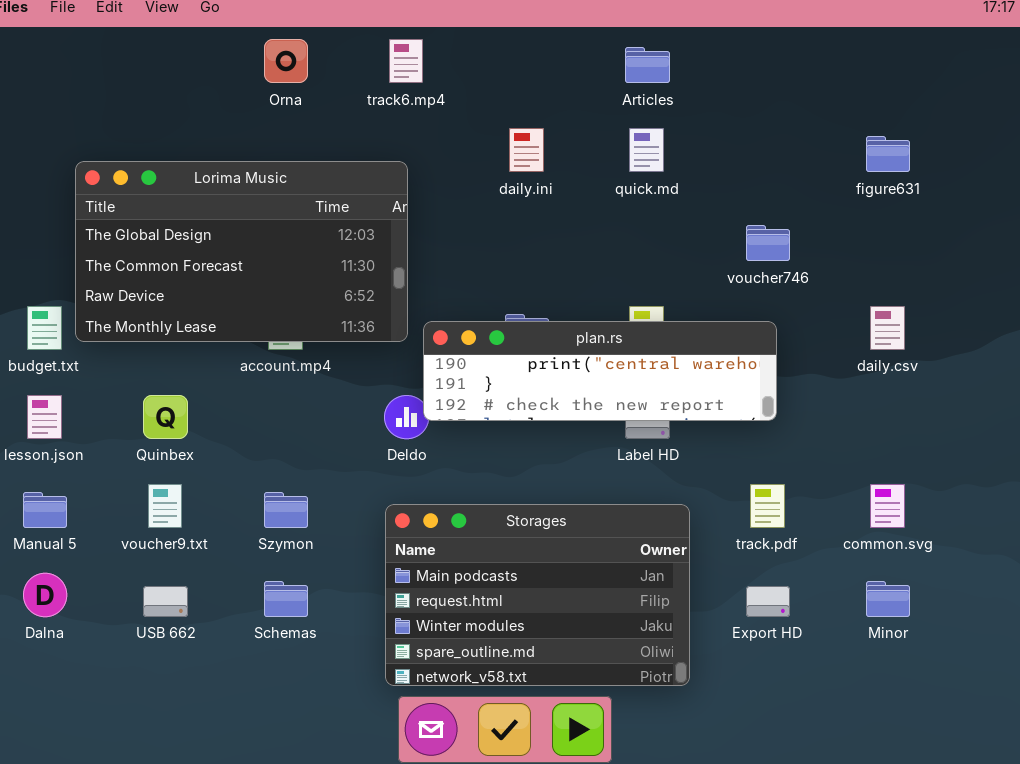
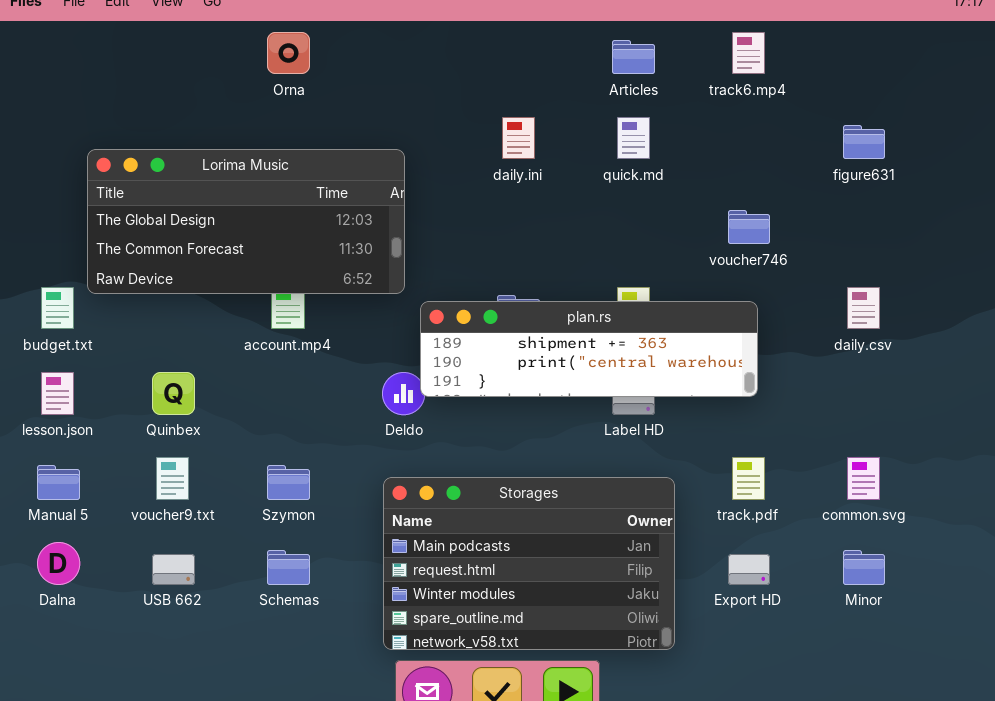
track6.mp4: [389,39,423,83] -> [732,32,765,74], moved
Lorima Music: [75,161,408,342] -> [87,149,405,294], resized
plan.rs: [423,321,777,421] -> [420,301,758,397], scrolled up 1 row

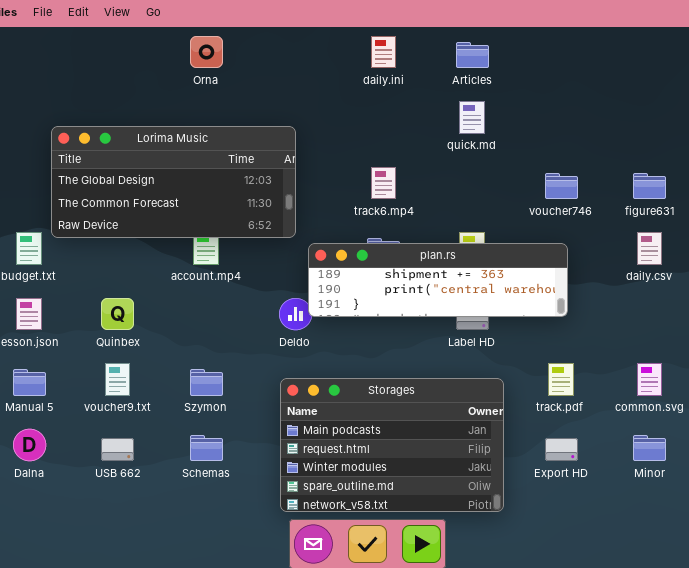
track6.mp4: [732,32,765,74] -> [371,167,396,199], moved
daily.ini: [502,117,535,159] -> [371,36,396,68], moved
figure631: [843,125,885,159] -> [633,173,666,199], moved

